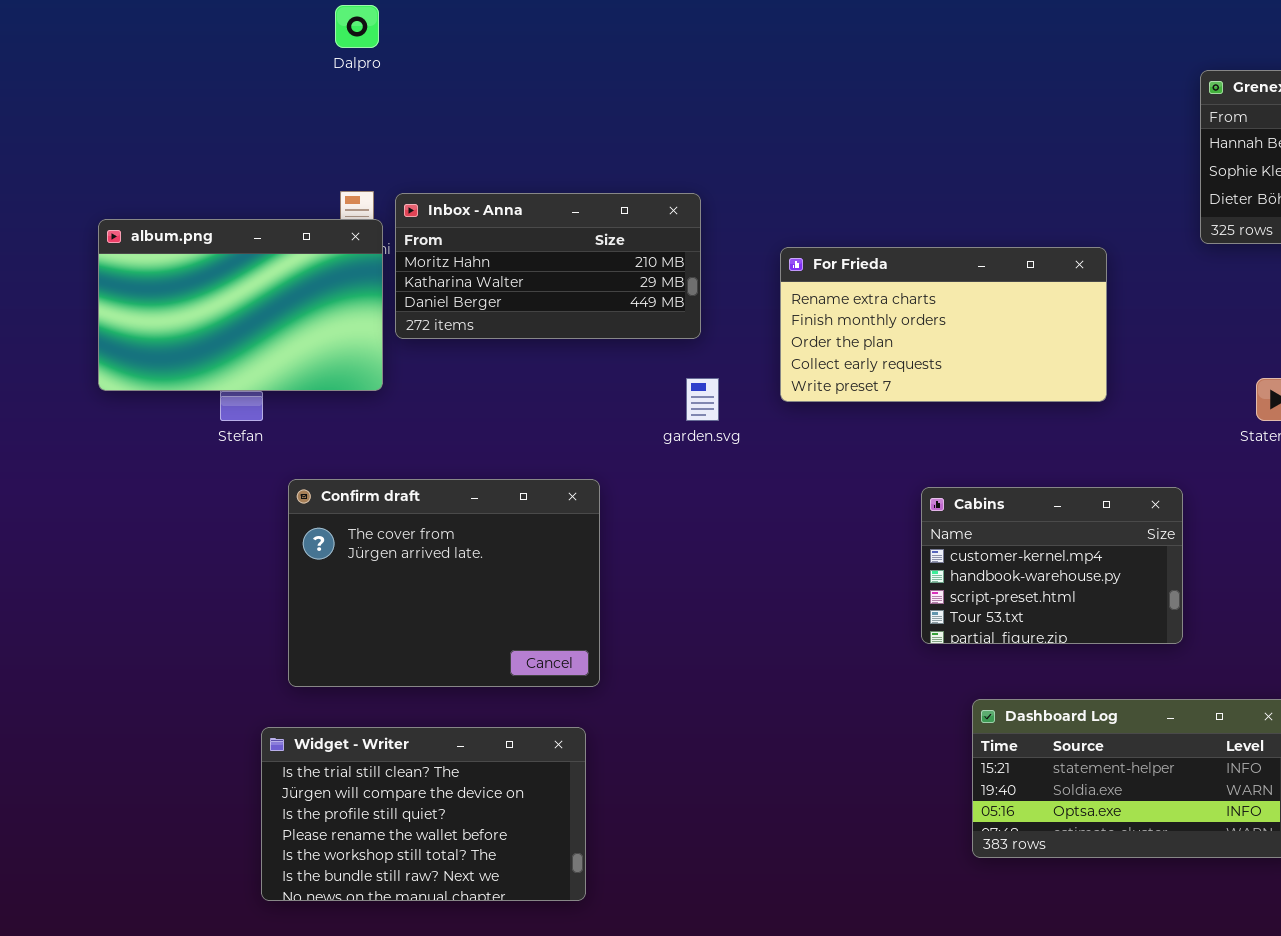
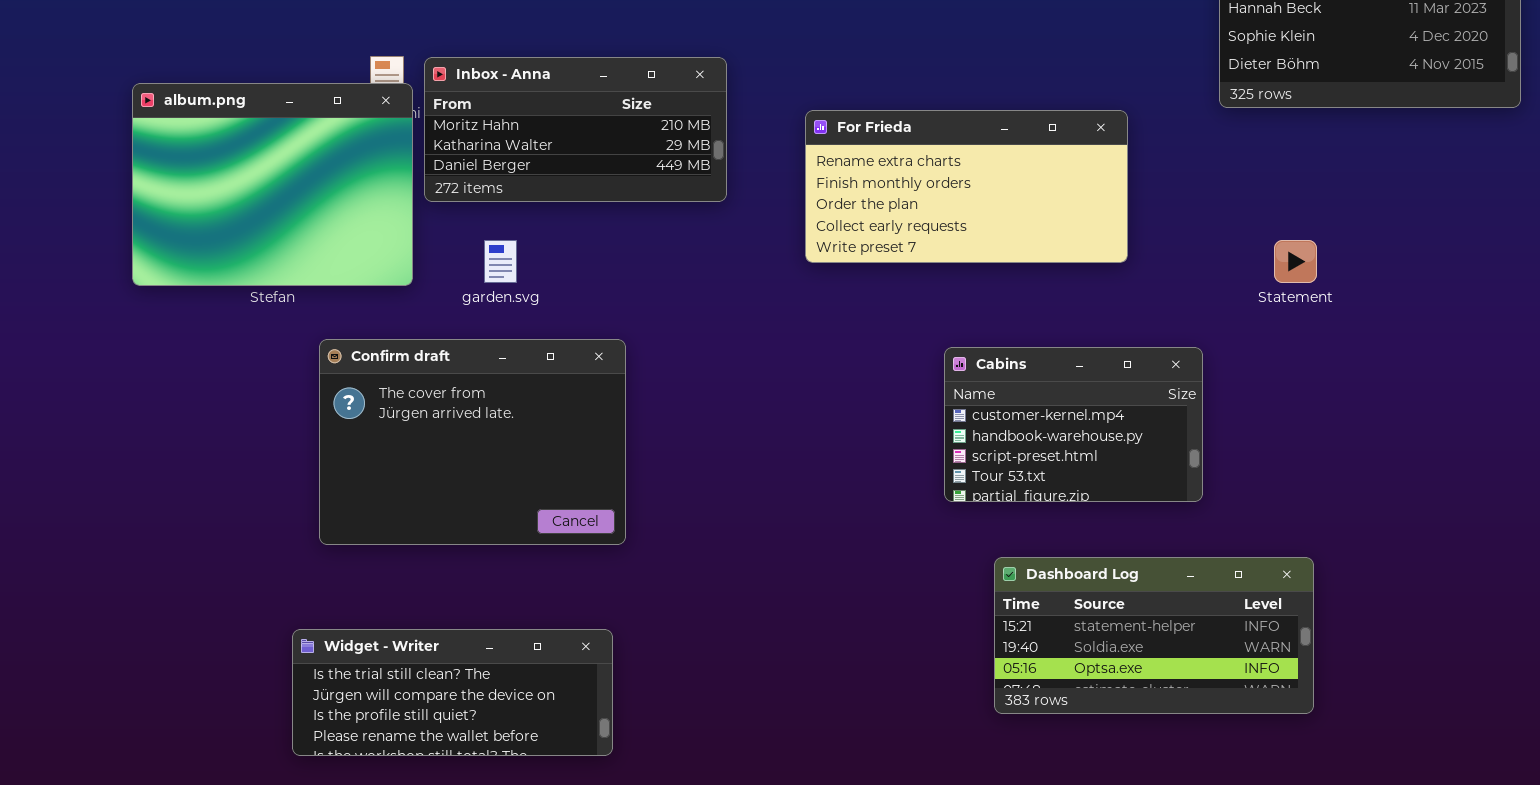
album.png: [98,219,383,391] -> [132,83,413,286], resized
garden.svg: [686,378,719,421] -> [484,240,517,283], moved
Widget - Writer: [261,727,586,901] -> [292,629,613,756], resized

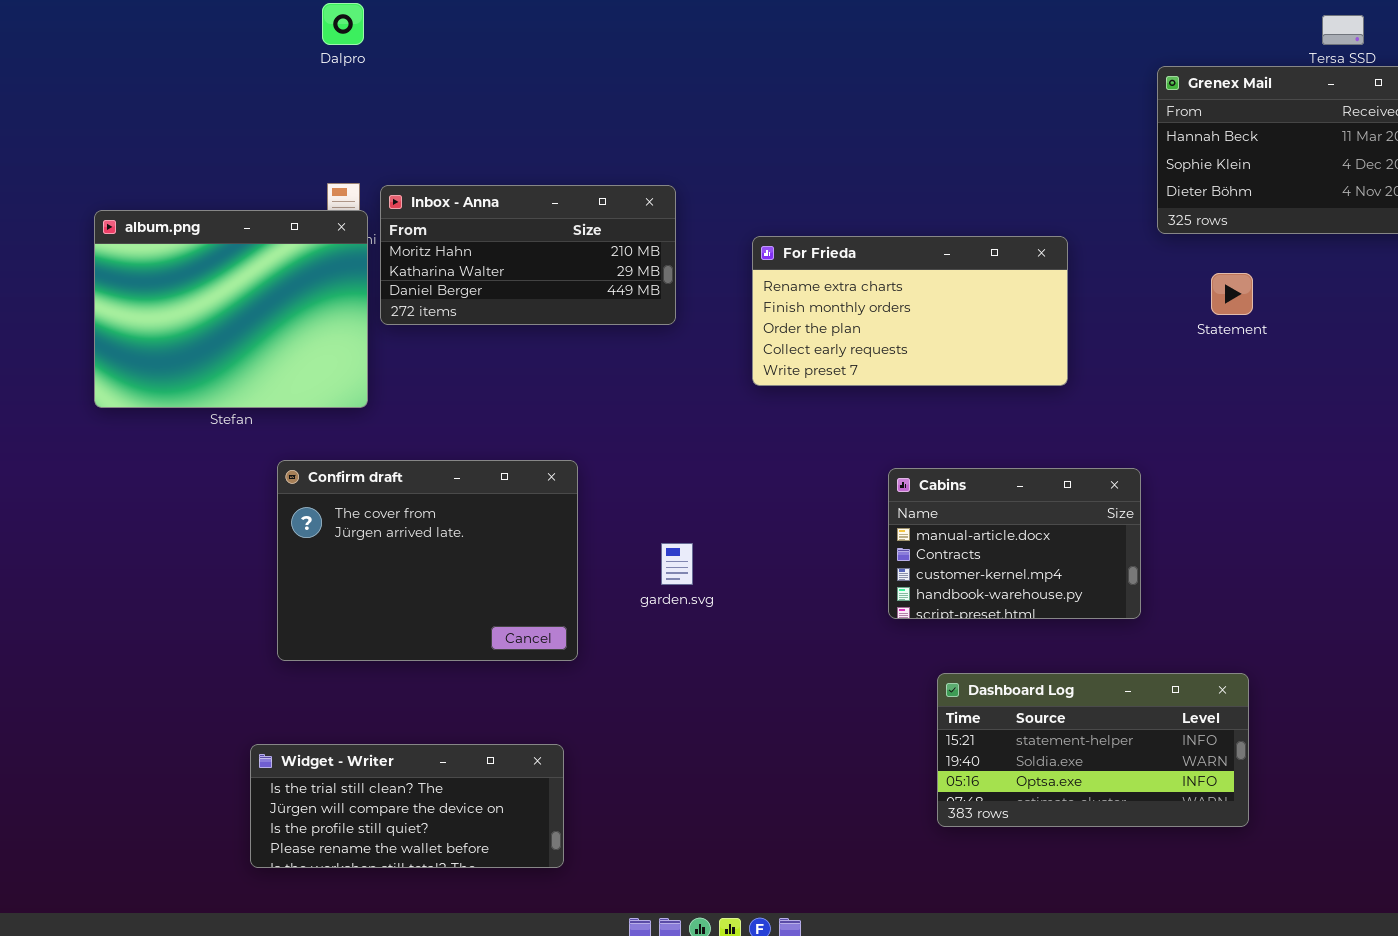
garden.svg: [484,240,517,283] -> [661,543,693,585], moved
Statement: [1274,240,1317,283] -> [1211,273,1253,315], moved
Cabins: [944,347,1203,502] -> [888,468,1141,619], scrolled up 2 rows

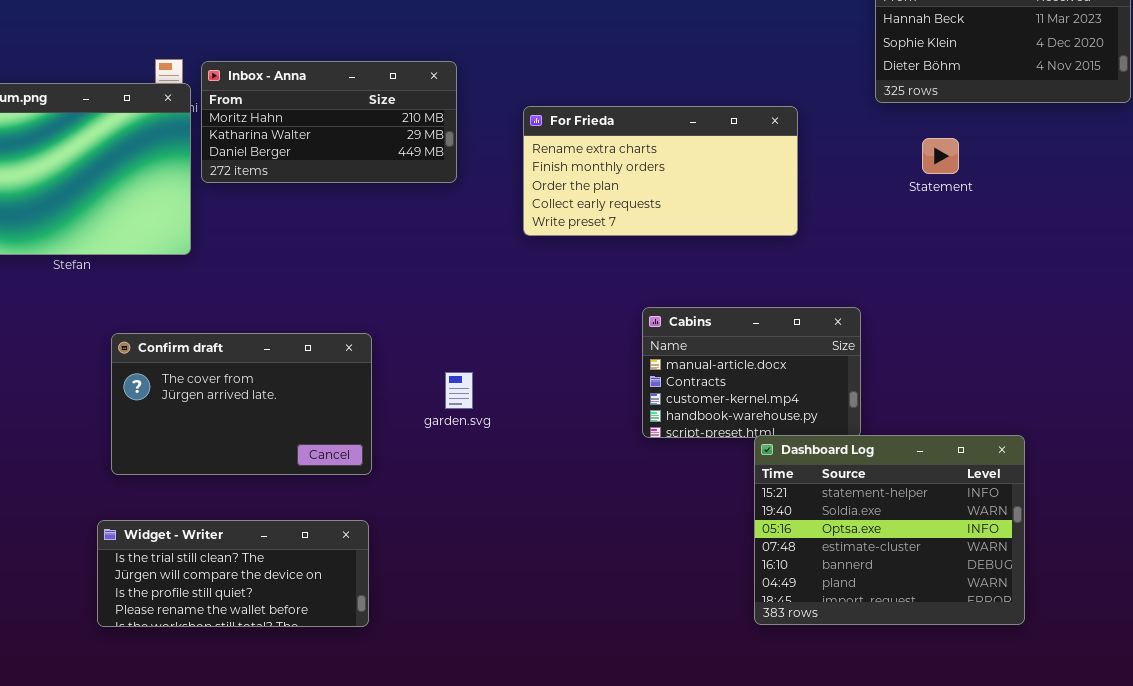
Confirm draft: [277,460,578,661] -> [111,333,372,475], resized
Dashboard Log: [937,673,1249,827] -> [754,435,1025,625], moved, resized
Widget - Writer: [250,744,564,868] -> [97,520,369,627], moved

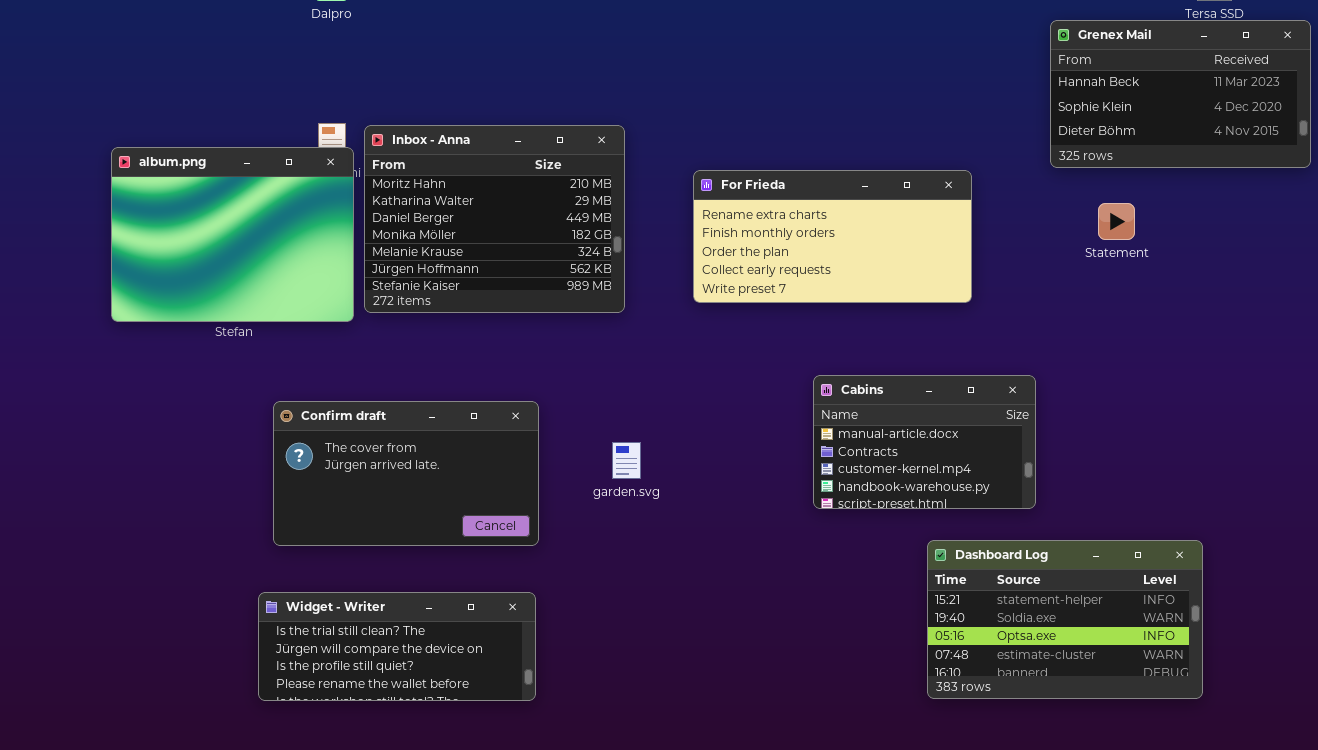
Inbox - Anna: [201,61,457,183] -> [364,125,625,313], resized
Dashboard Log: [754,435,1025,625] -> [927,540,1203,699], resized

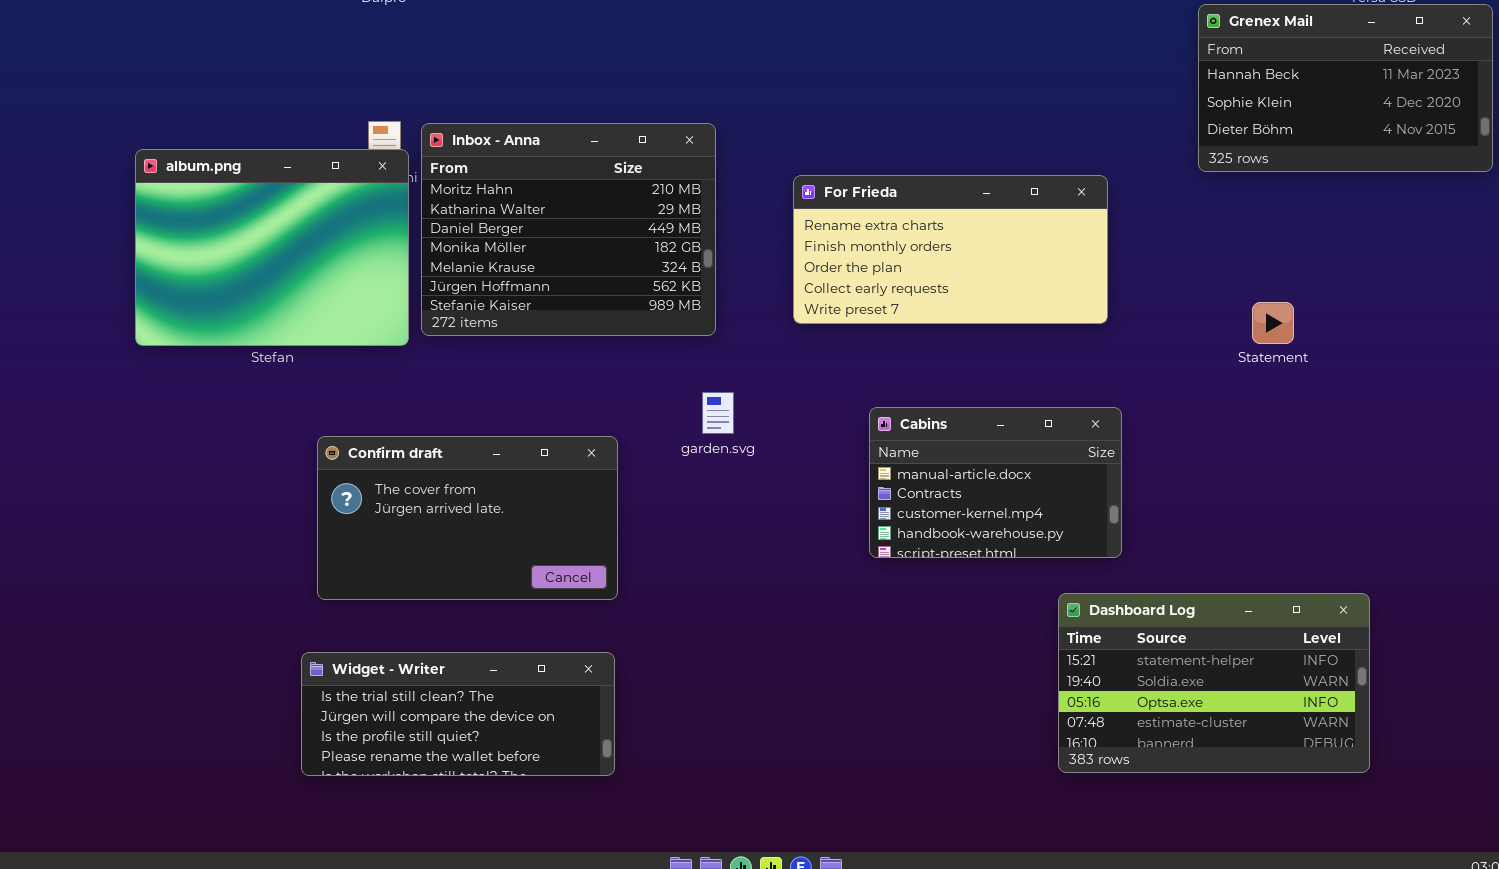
Statement: [1098,203,1135,240] -> [1252,302,1294,344], moved
Cabins: [813,375,1036,509] -> [869,407,1122,558], moved
garden.svg: [612,442,641,479] -> [702,392,734,434], moved

